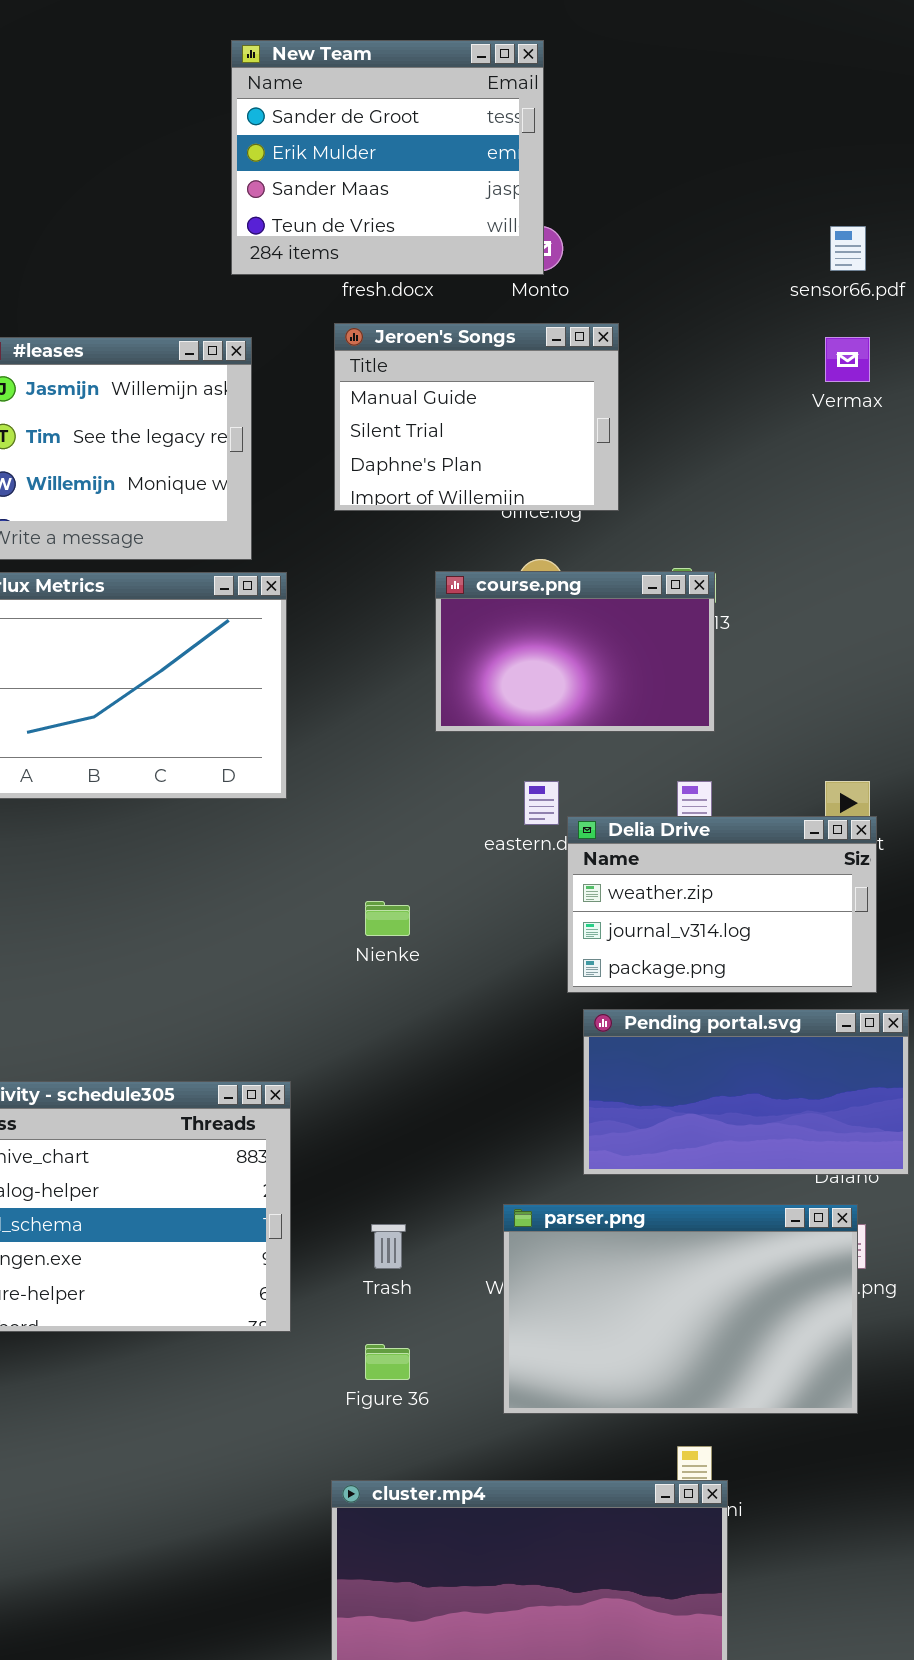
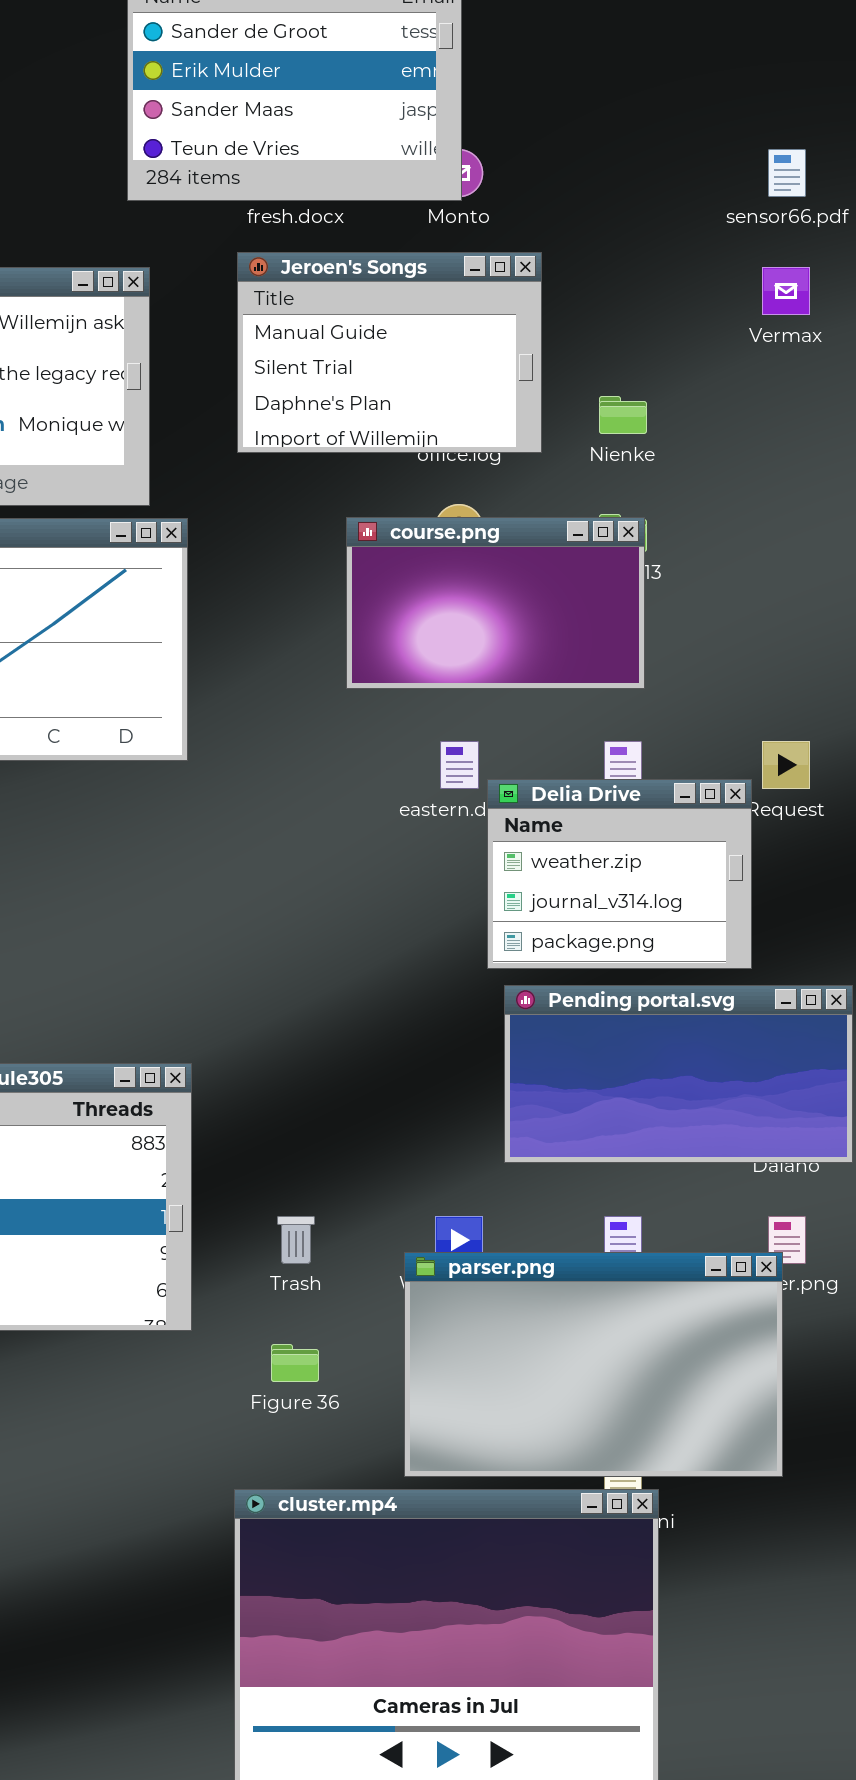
Delia Drive: [567,816,877,993] -> [487,779,752,969], resized
Nienke: [365,901,410,936] -> [599,396,647,434], moved
parser.png: [503,1204,858,1414] -> [404,1252,783,1477], moved

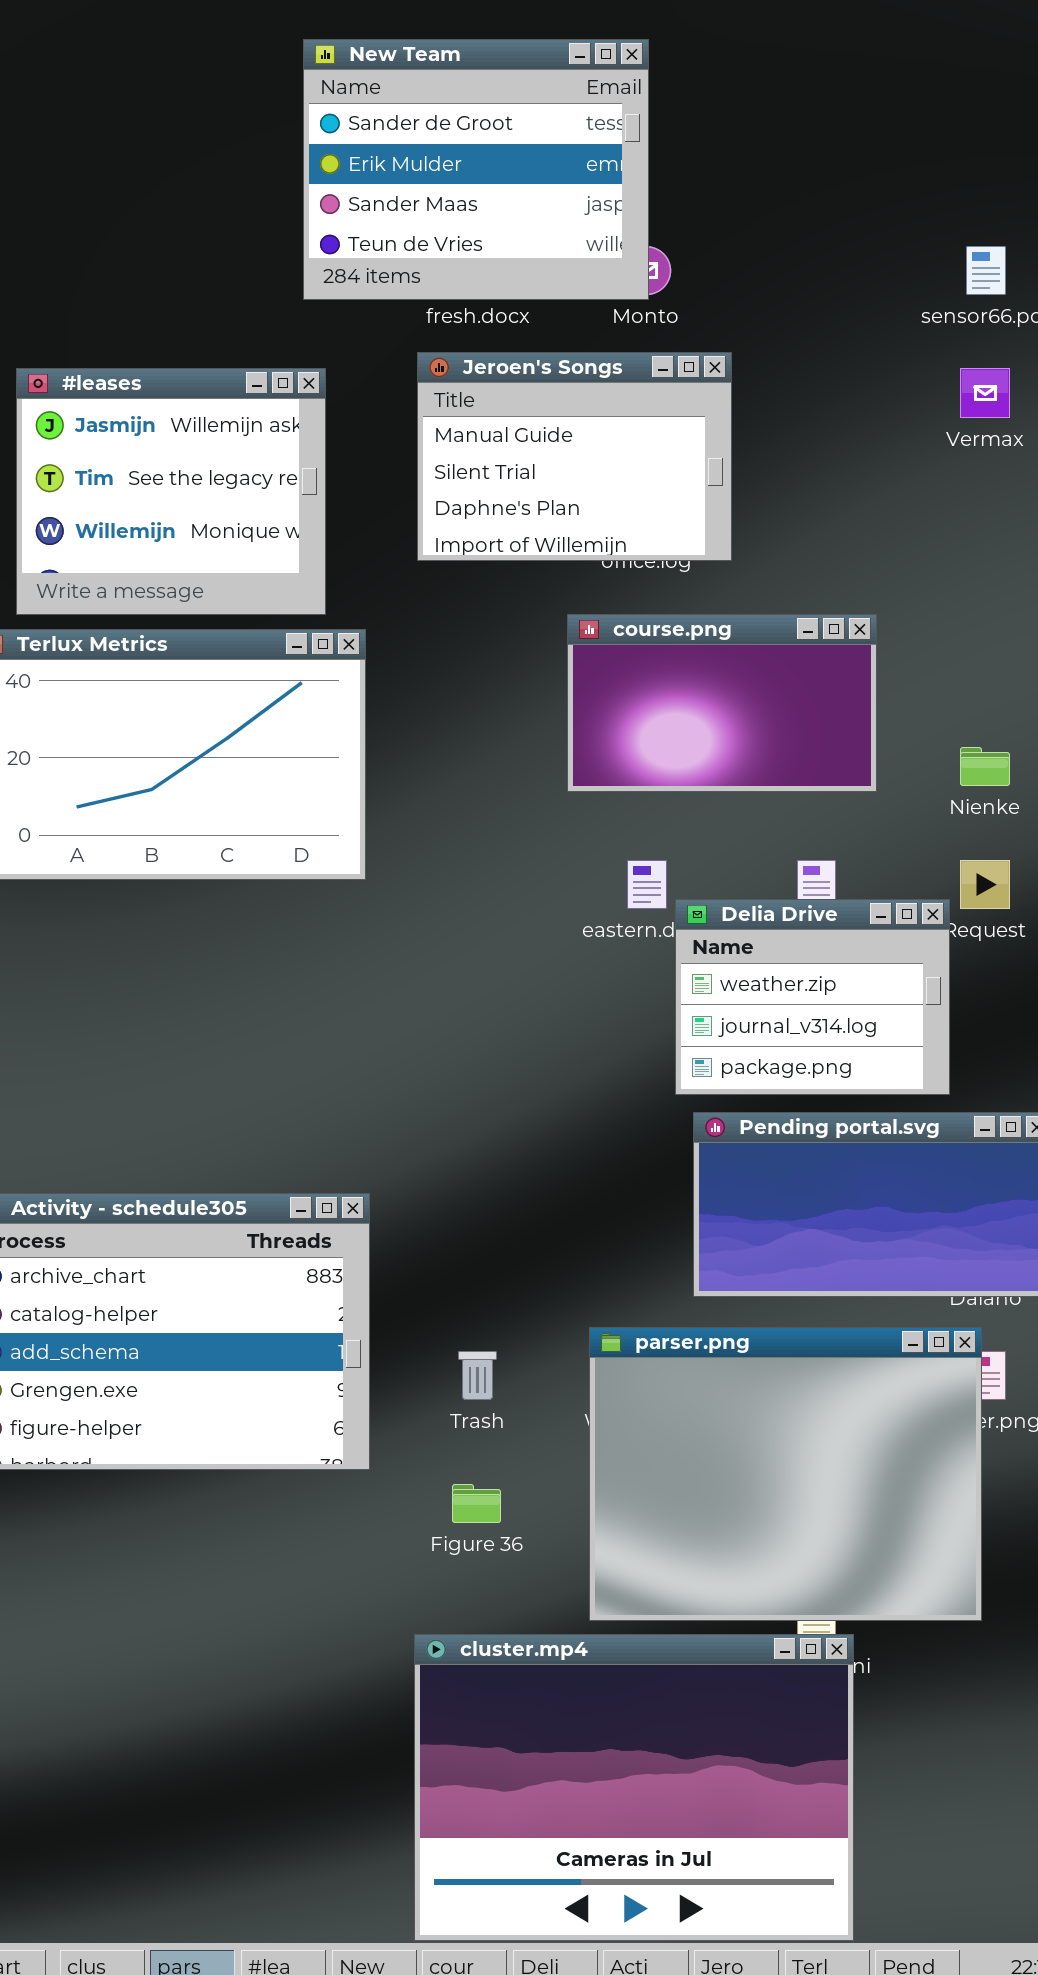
Nienke: [599,396,647,434] -> [960,747,1010,786], moved
course.png: [346,517,645,689] -> [567,614,877,792], moved
parser.png: [404,1252,783,1477] -> [589,1327,982,1621], resized

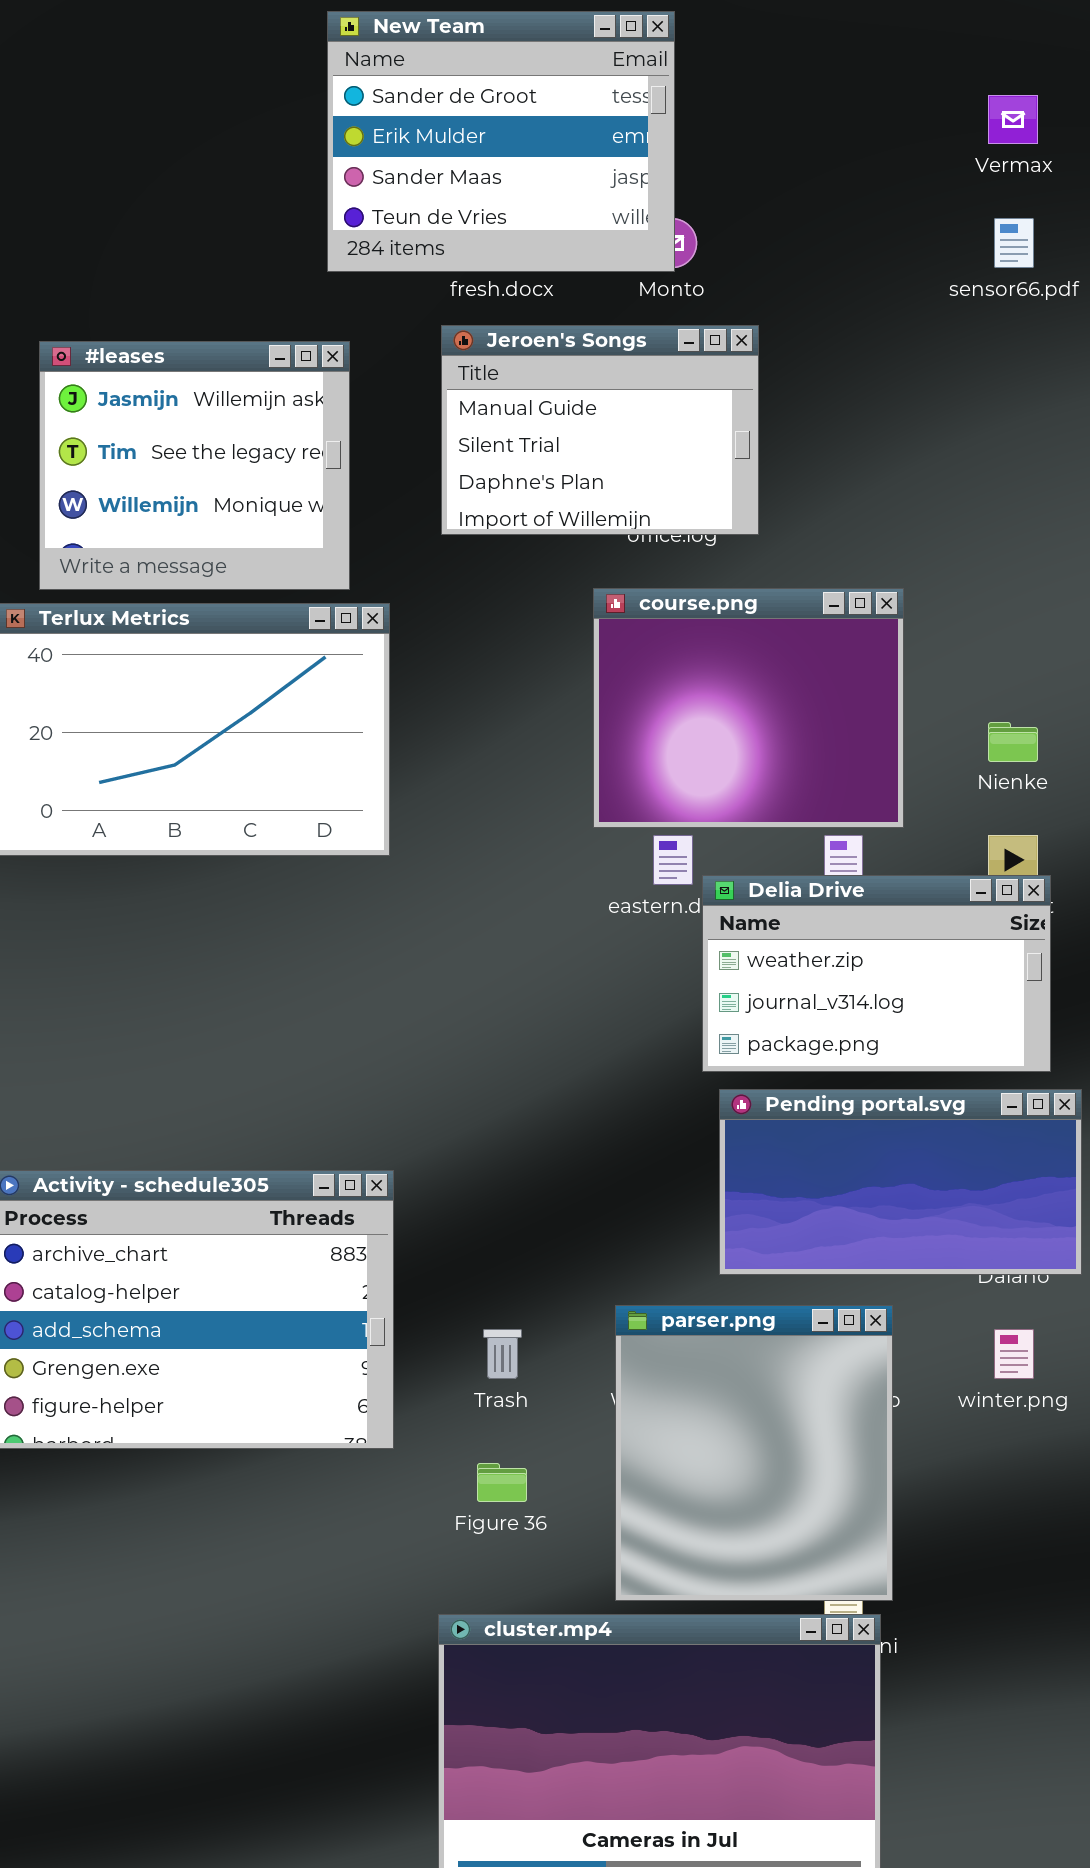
Vermax: [960,368,1010,418] -> [988,95,1038,144], moved
course.png: [567,614,877,792] -> [593,588,904,828], resized
Delia Drive: [675,899,950,1095] -> [702,875,1051,1072], resized
parser.png: [589,1327,982,1621] -> [615,1305,893,1601], resized

